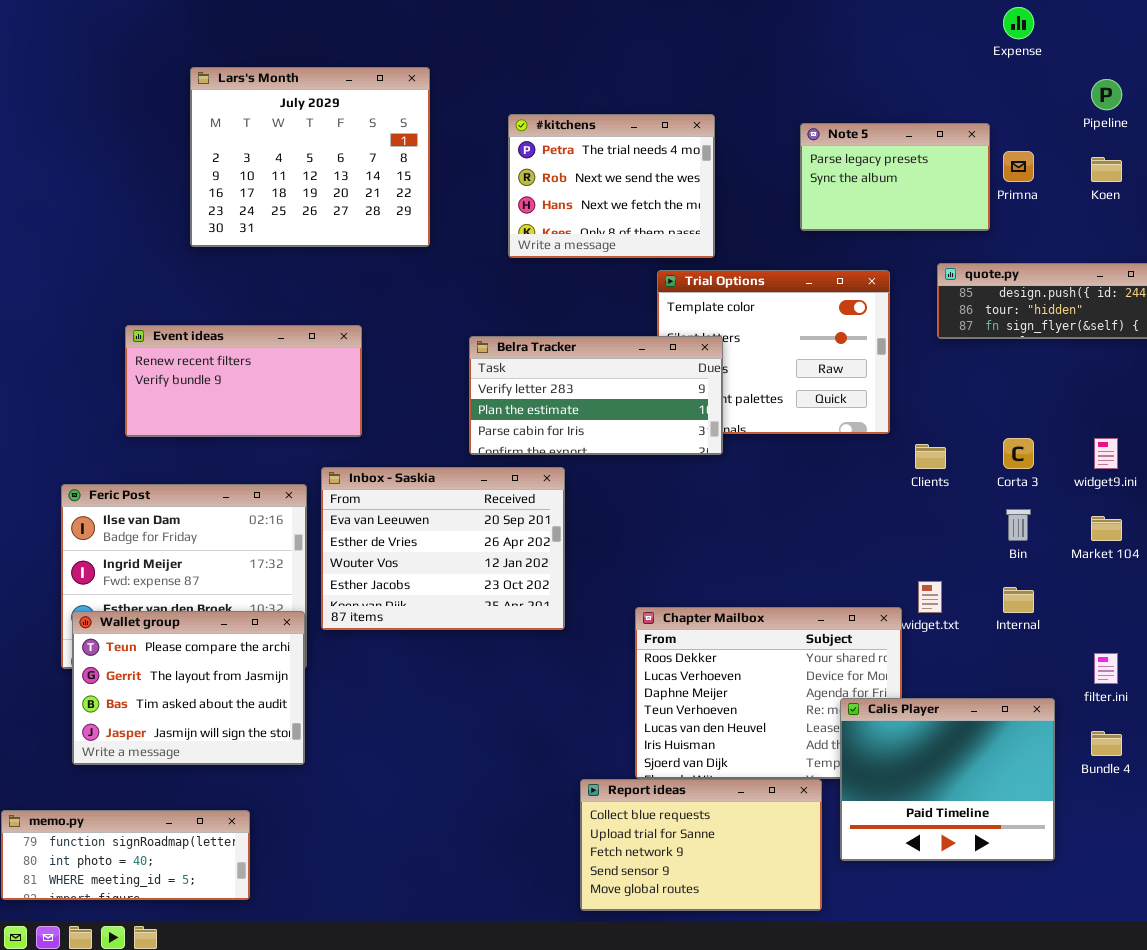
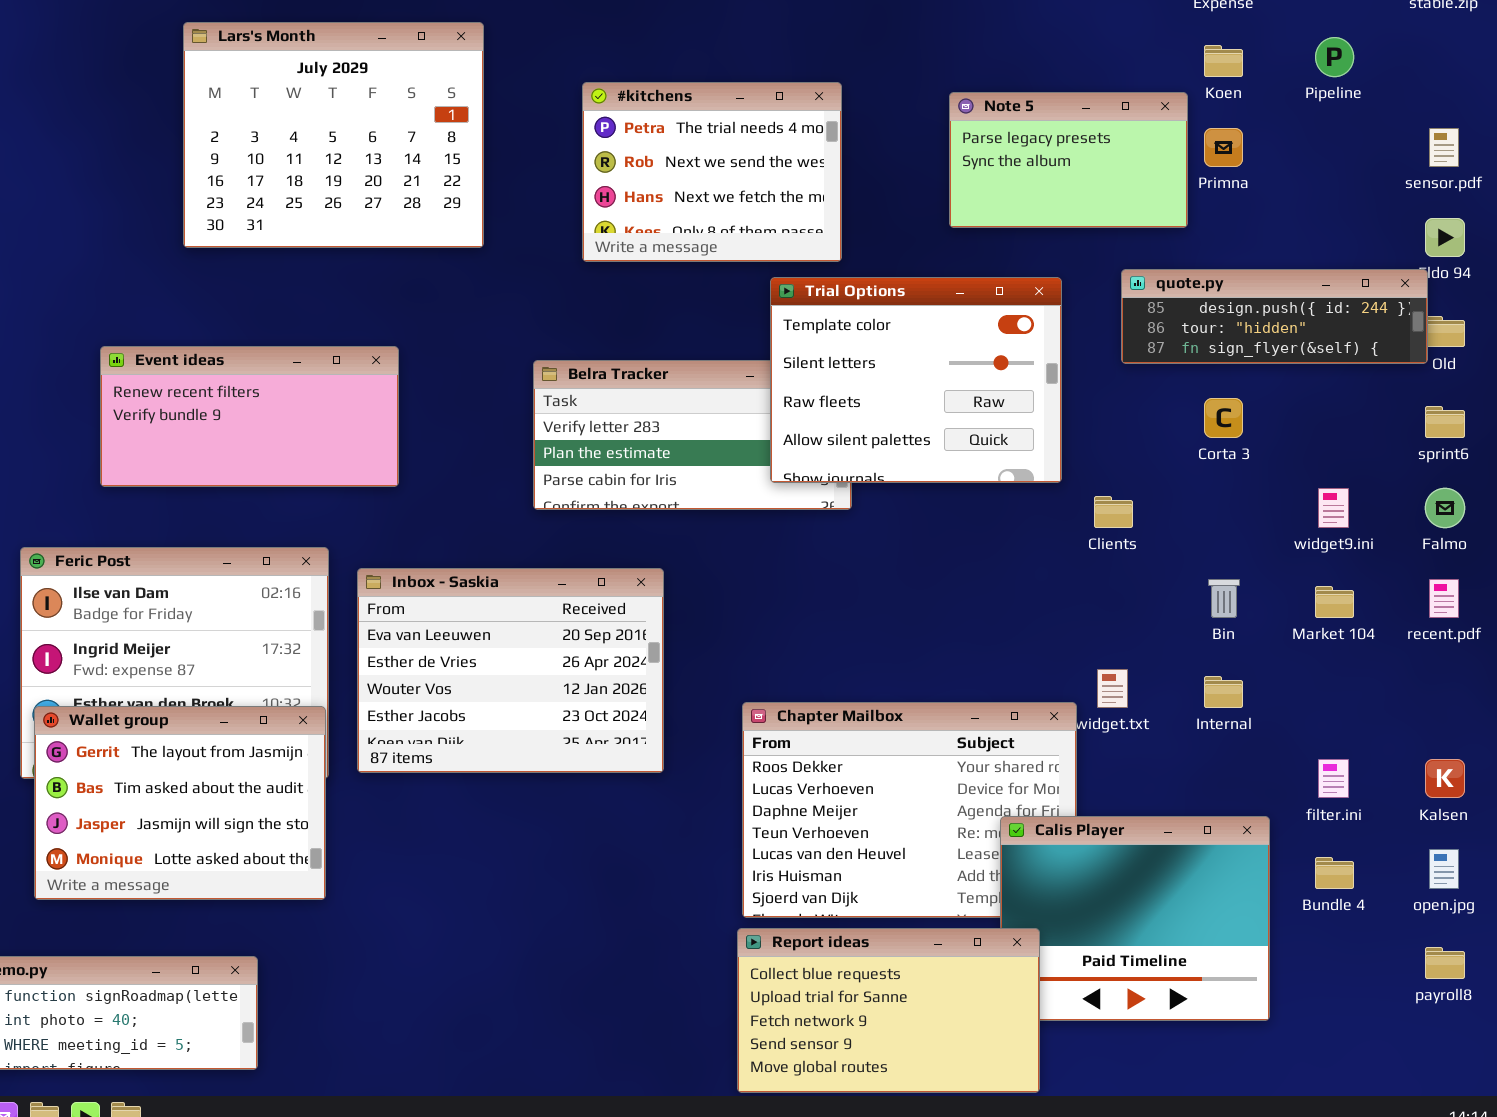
Koen: [1091,157,1122,182] -> [1204,45,1243,77], moved
Trial Options: [657,270,890,434] -> [770,277,1062,483], raised
Corta 3: [1003,438,1034,469] -> [1204,398,1243,438], moved
Inbox - Saskia: [321,467,565,630] -> [357,568,664,773], moved
Wallet group: [72,611,305,765] -> [34,706,326,900], scrolled down 1 row
Report ideas: [580,779,822,911] -> [737,928,1040,1093], moved

